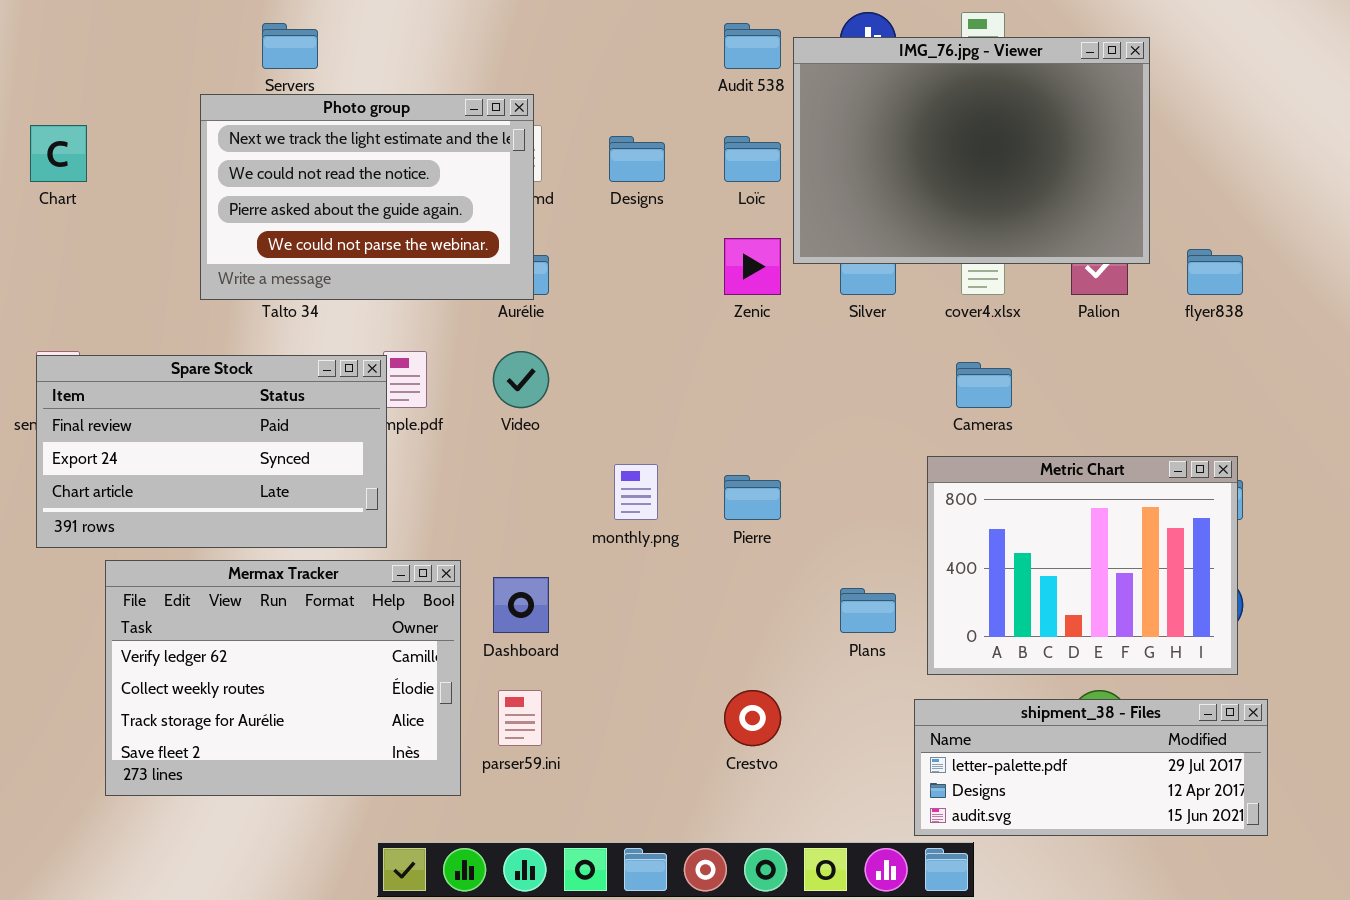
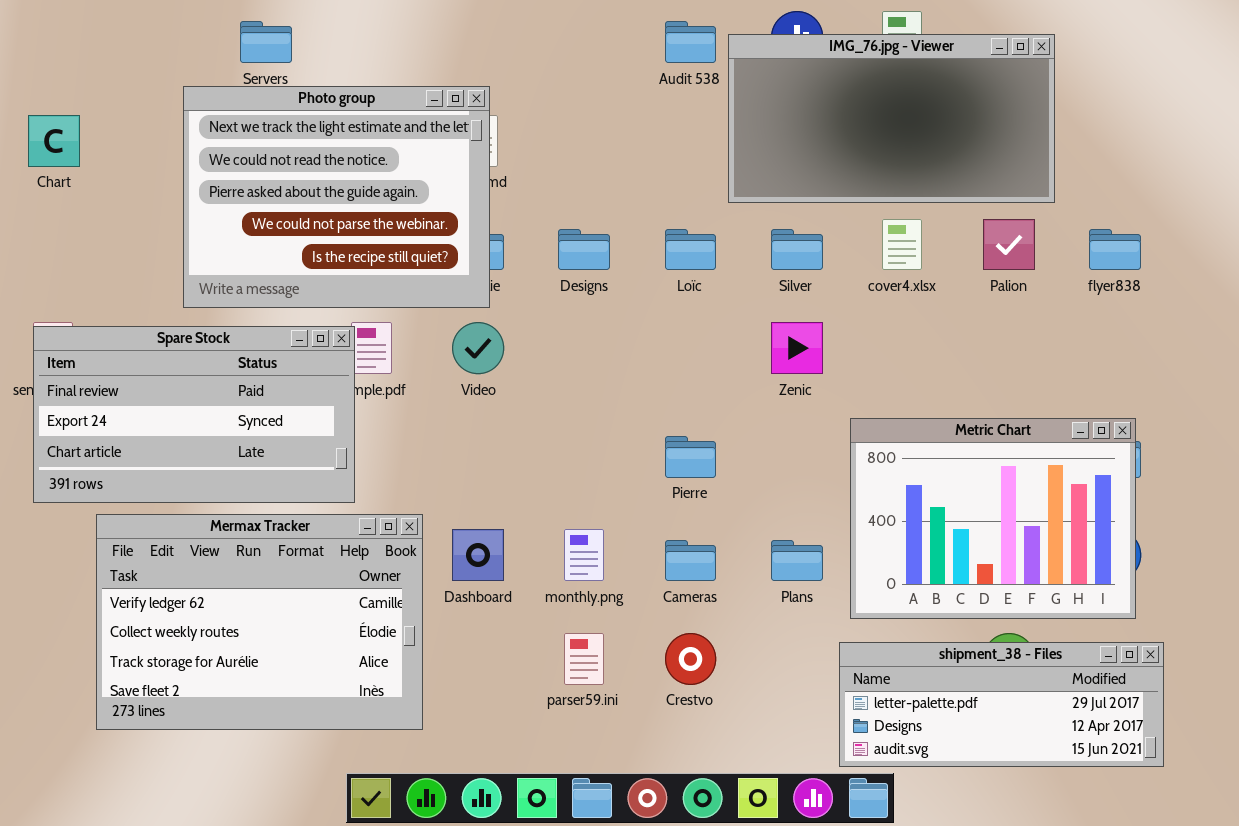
IMG_76.jpg - Viewer: [793,37,1150,264] -> [728,34,1055,203], resized
Photo group: [200,94,534,300] -> [183,86,490,308], resized
Designs: [609,136,665,182] -> [558,229,610,270], moved
Loïc: [724,136,781,182] -> [665,229,716,270], moved
Zenic: [724,238,781,295] -> [771,322,823,374], moved
Cameras: [956,362,1012,408] -> [665,540,716,581], moved
monthly.png: [614,464,658,520] -> [564,529,604,581], moved
parser59.ini: [498,690,542,746] -> [564,633,604,685], moved

